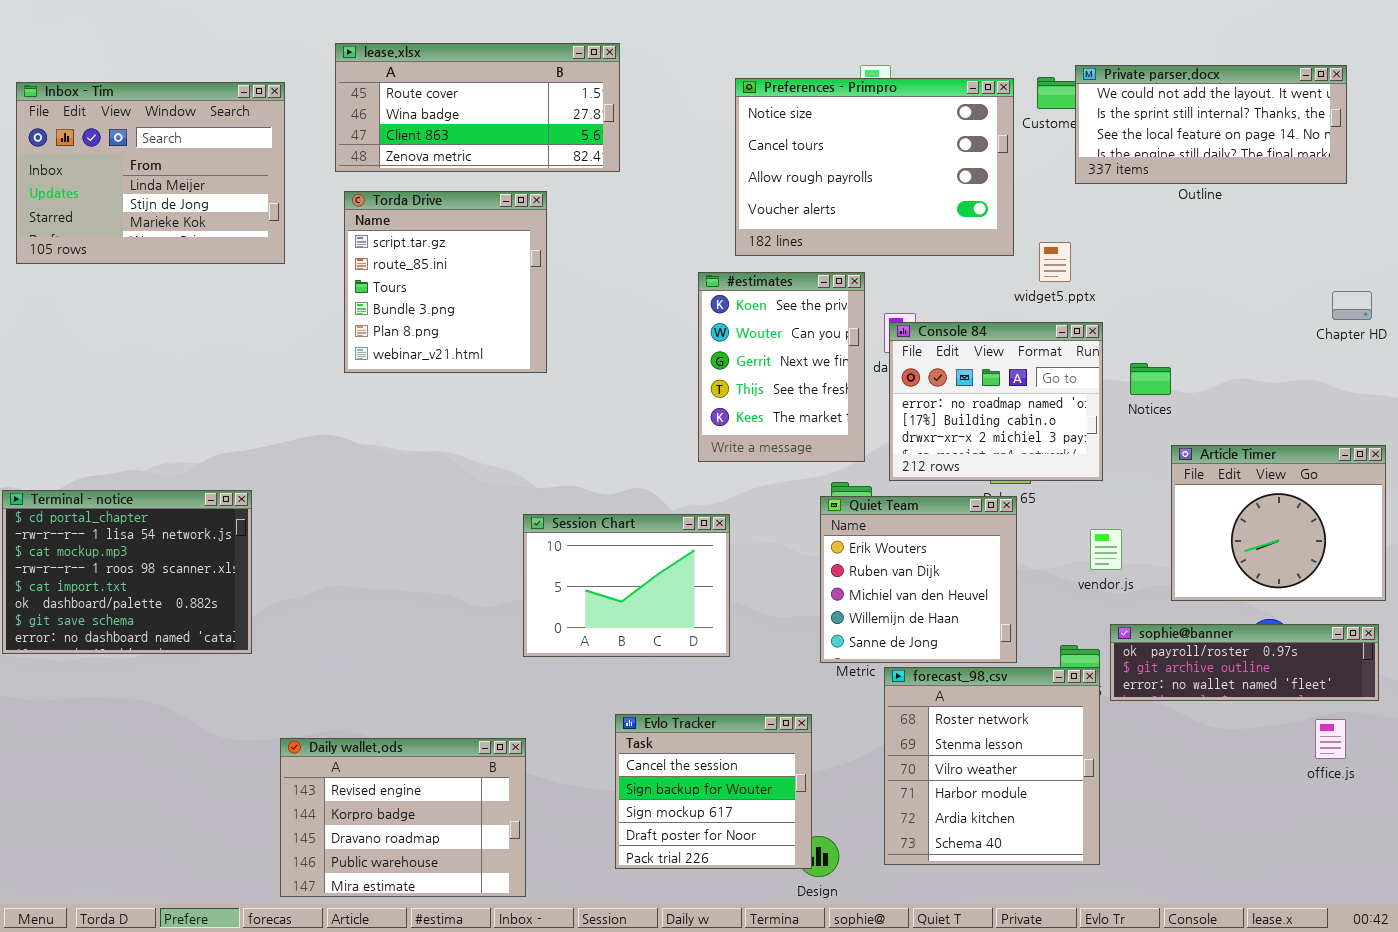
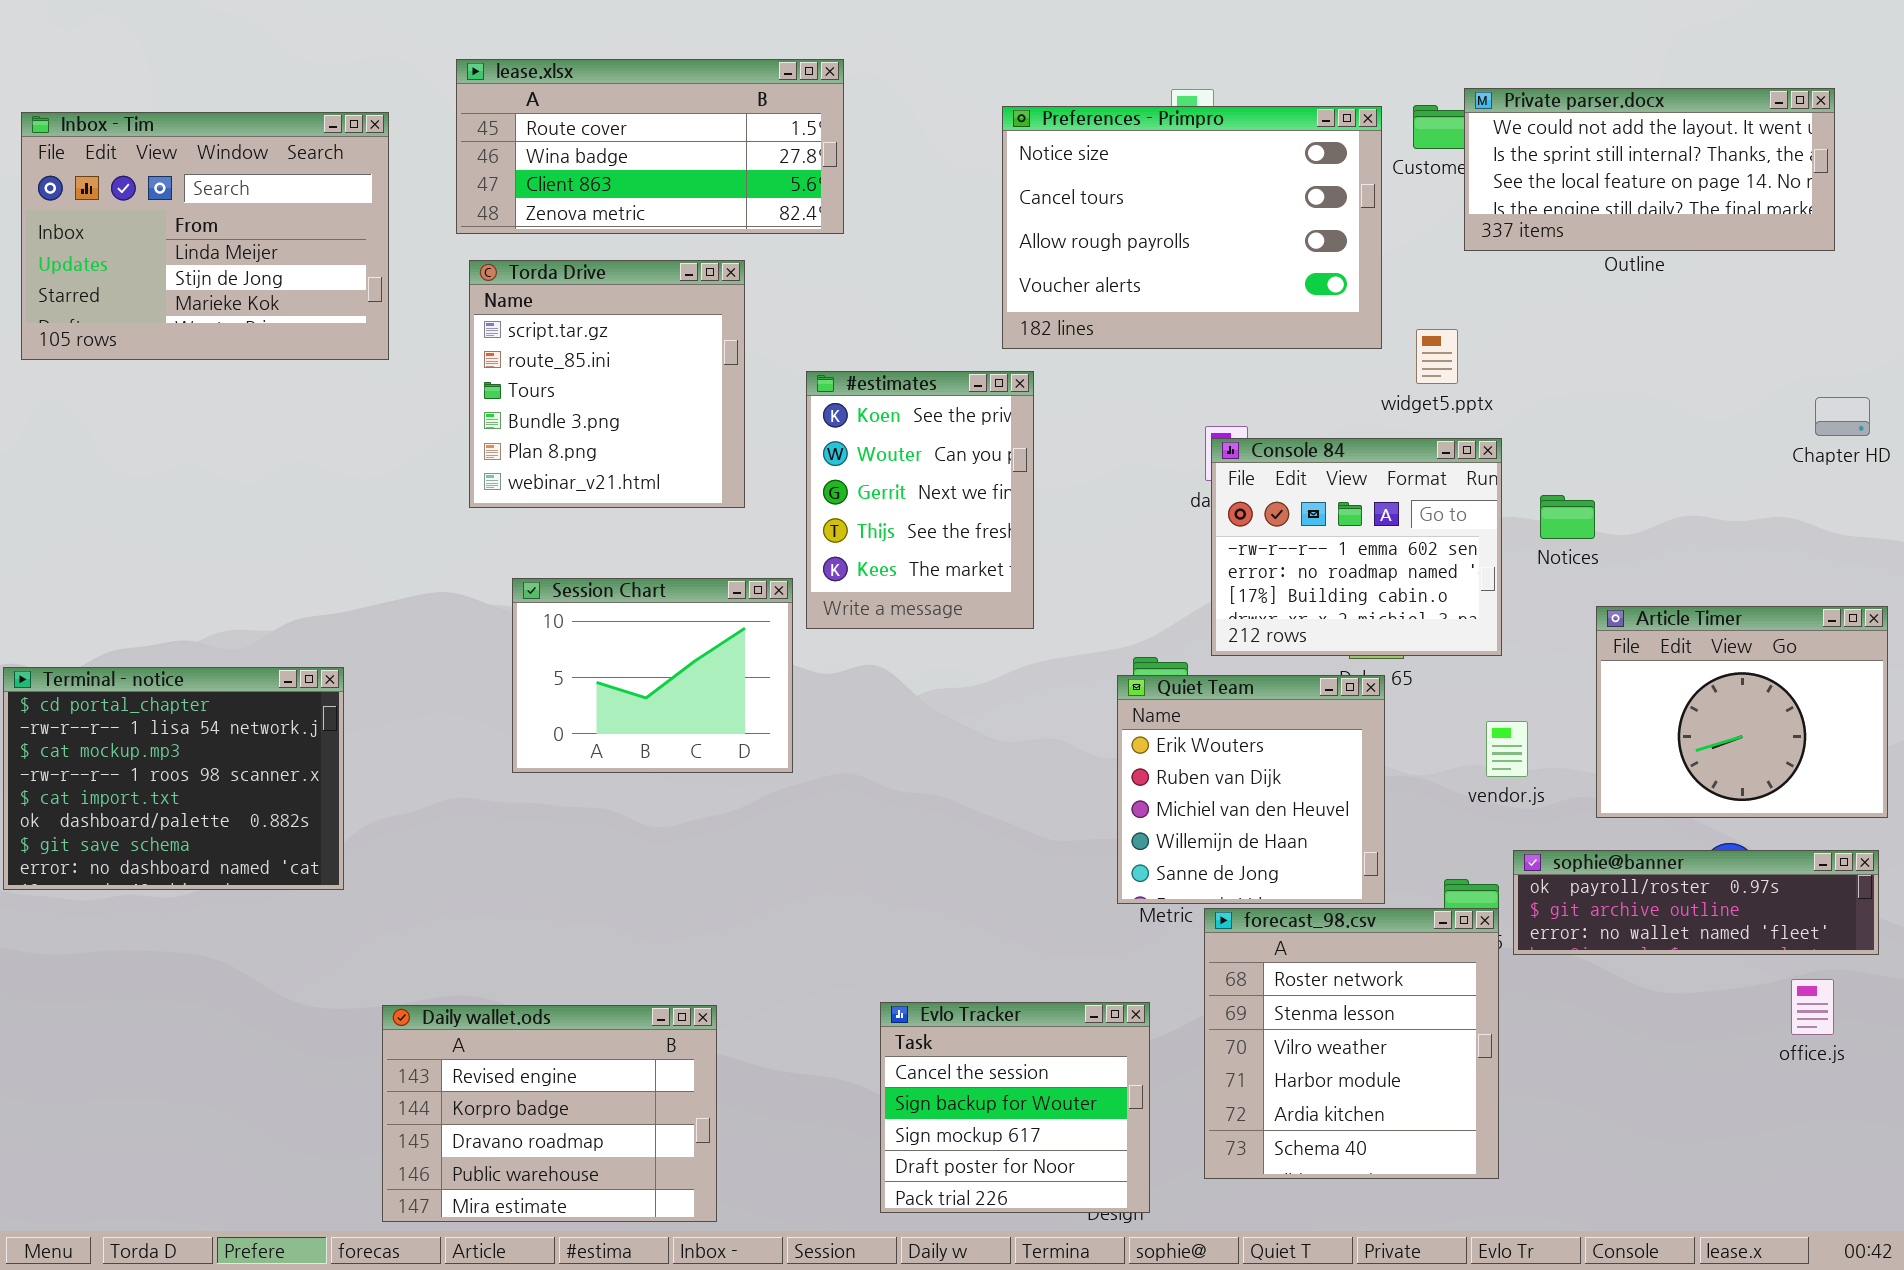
#estimates: [698,272,865,462] -> [806,371,1034,629], moved
Console 84: [889,322,1103,481] -> [1211,438,1502,656], scrolled up 1 row
Session Chart: [523,514,730,657] -> [512,578,793,773], moved
Evlo Tracker: [615,714,812,869] -> [880,1002,1150,1213], moved

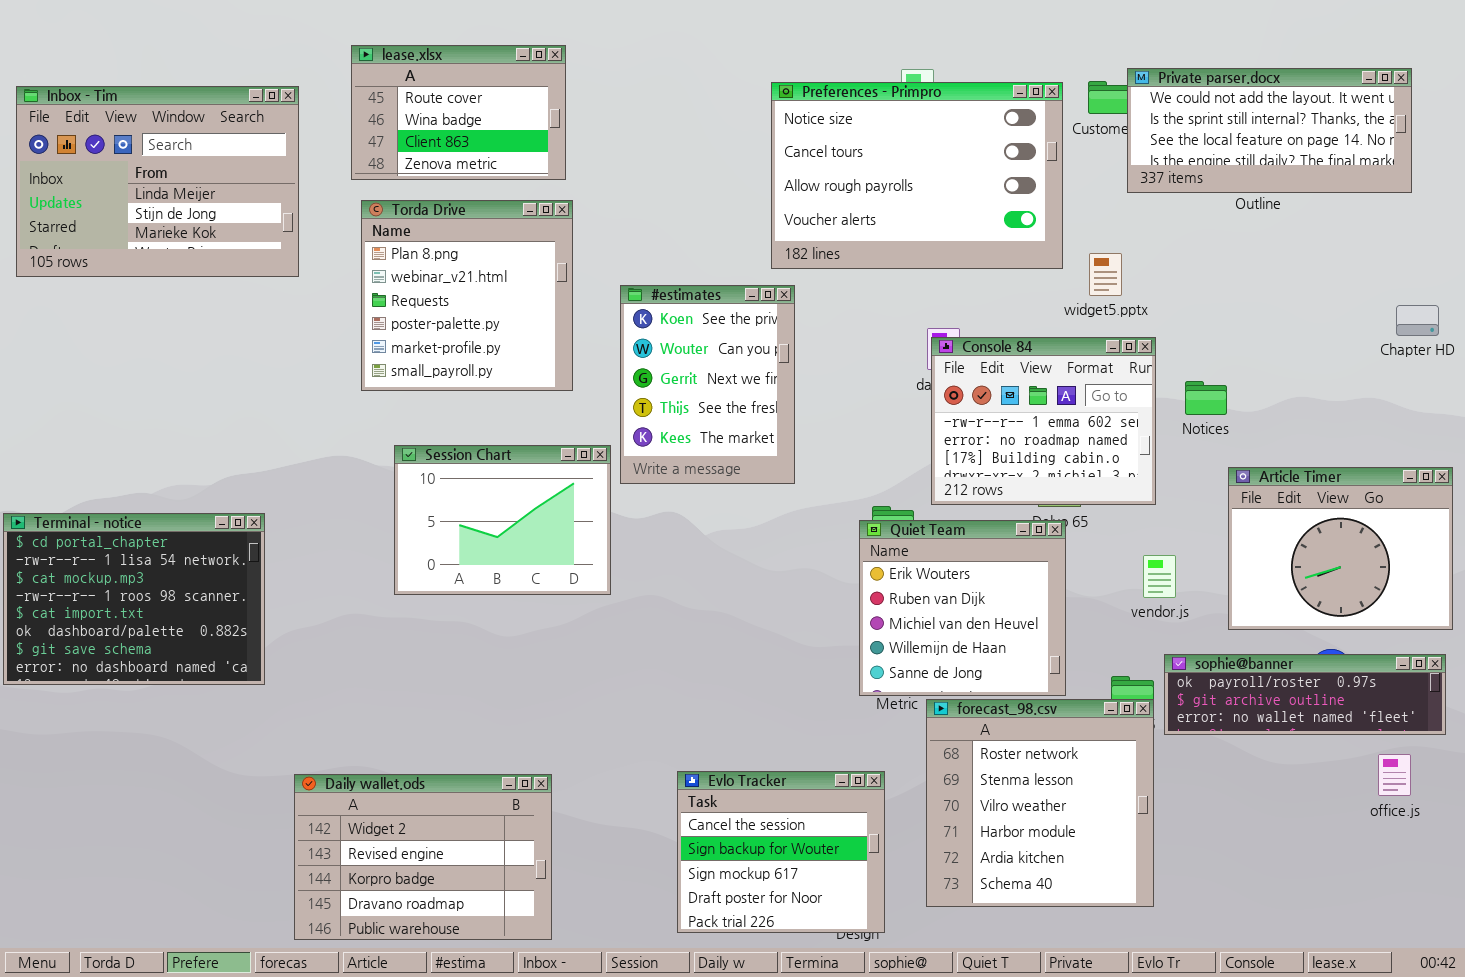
lease.xlsx: [456,59,844,234] -> [351,45,566,180], resized
Torda Drive: [469,260,745,508] -> [361,200,573,391], scrolled down 4 rows
Daily wallet.ods: [382,1005,717,1222] -> [294,774,552,940], scrolled up 1 row

